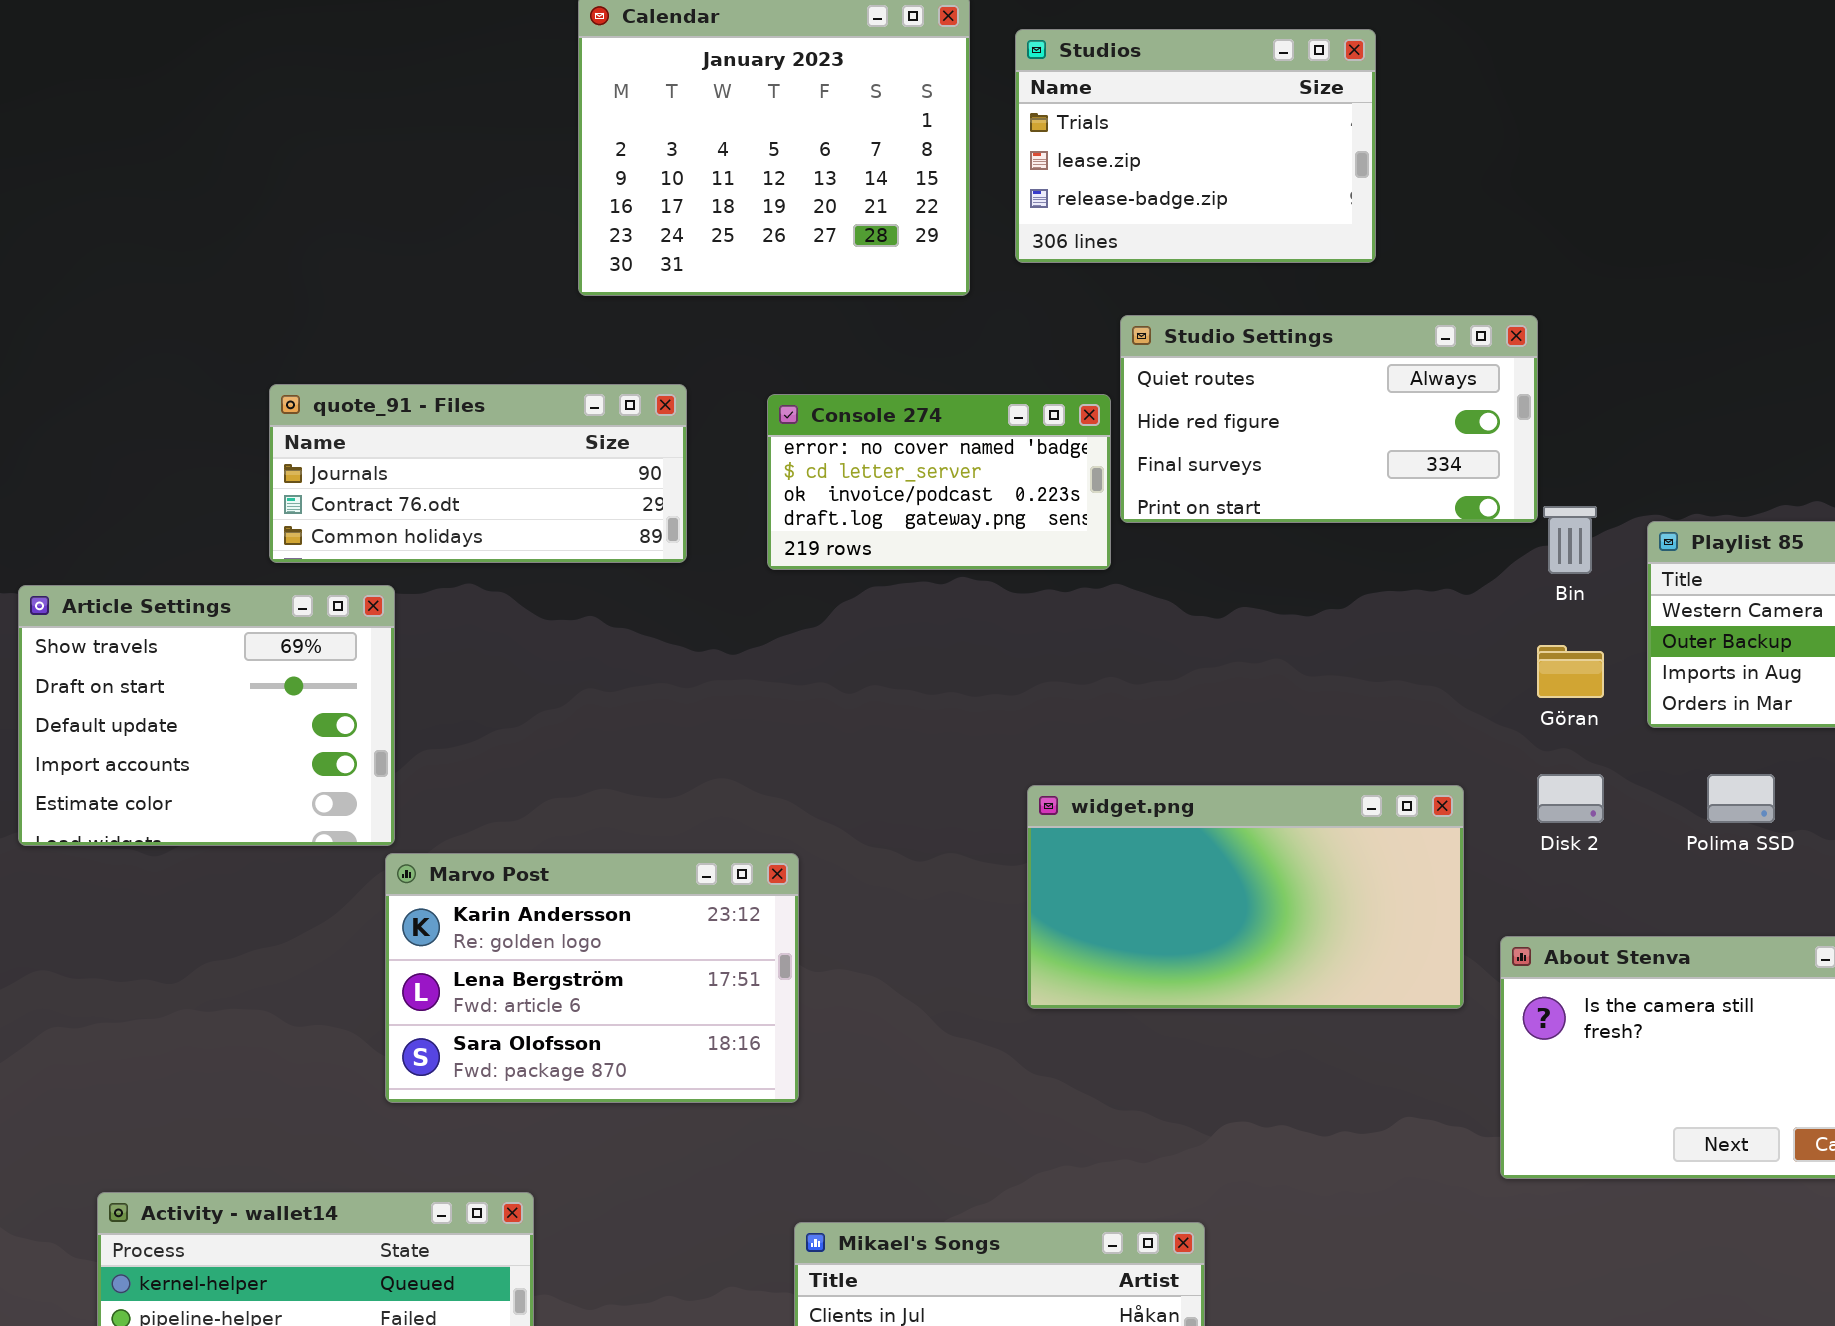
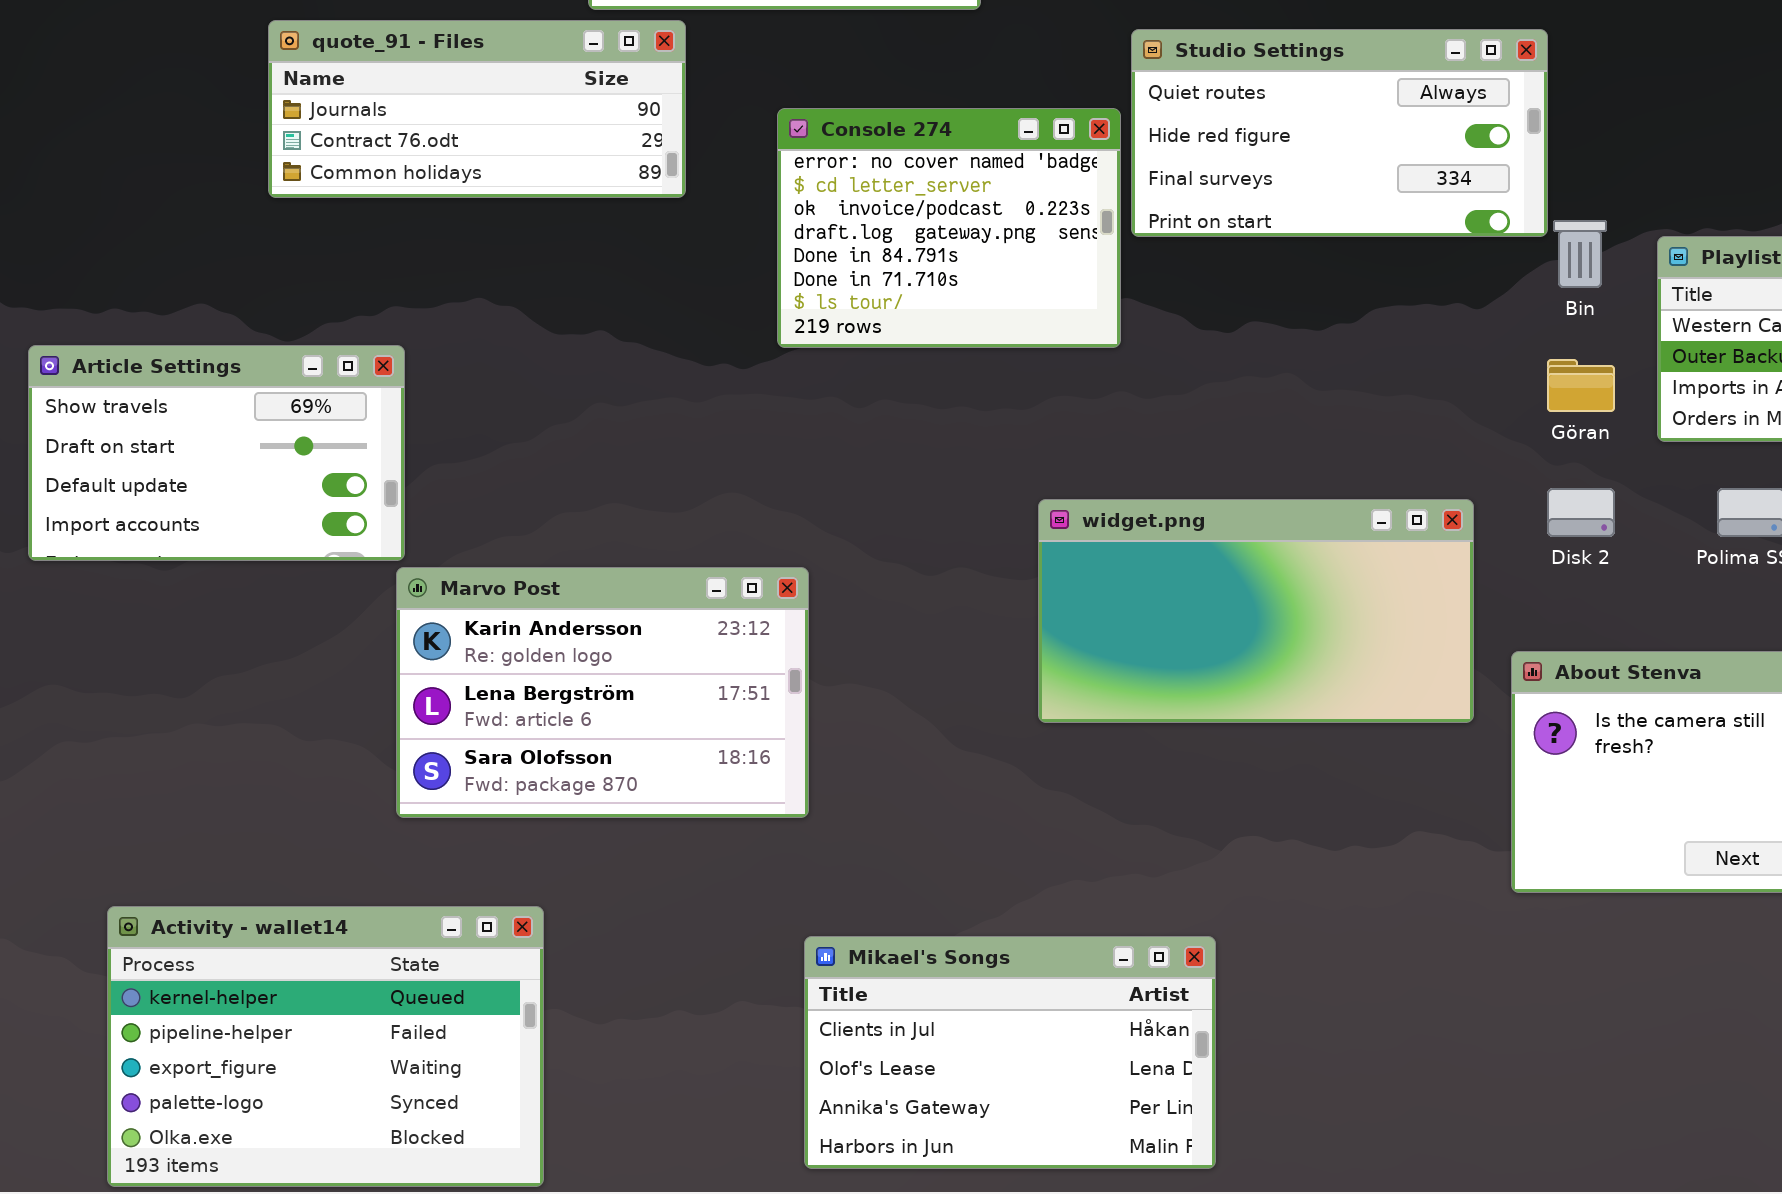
quote_91 - Files: [269,384,687,563] -> [268,20,686,198], moved
Console 274: [767,394,1111,570] -> [777,108,1121,348], resized
Article Settings: [18,585,395,846] -> [28,345,405,561], resized

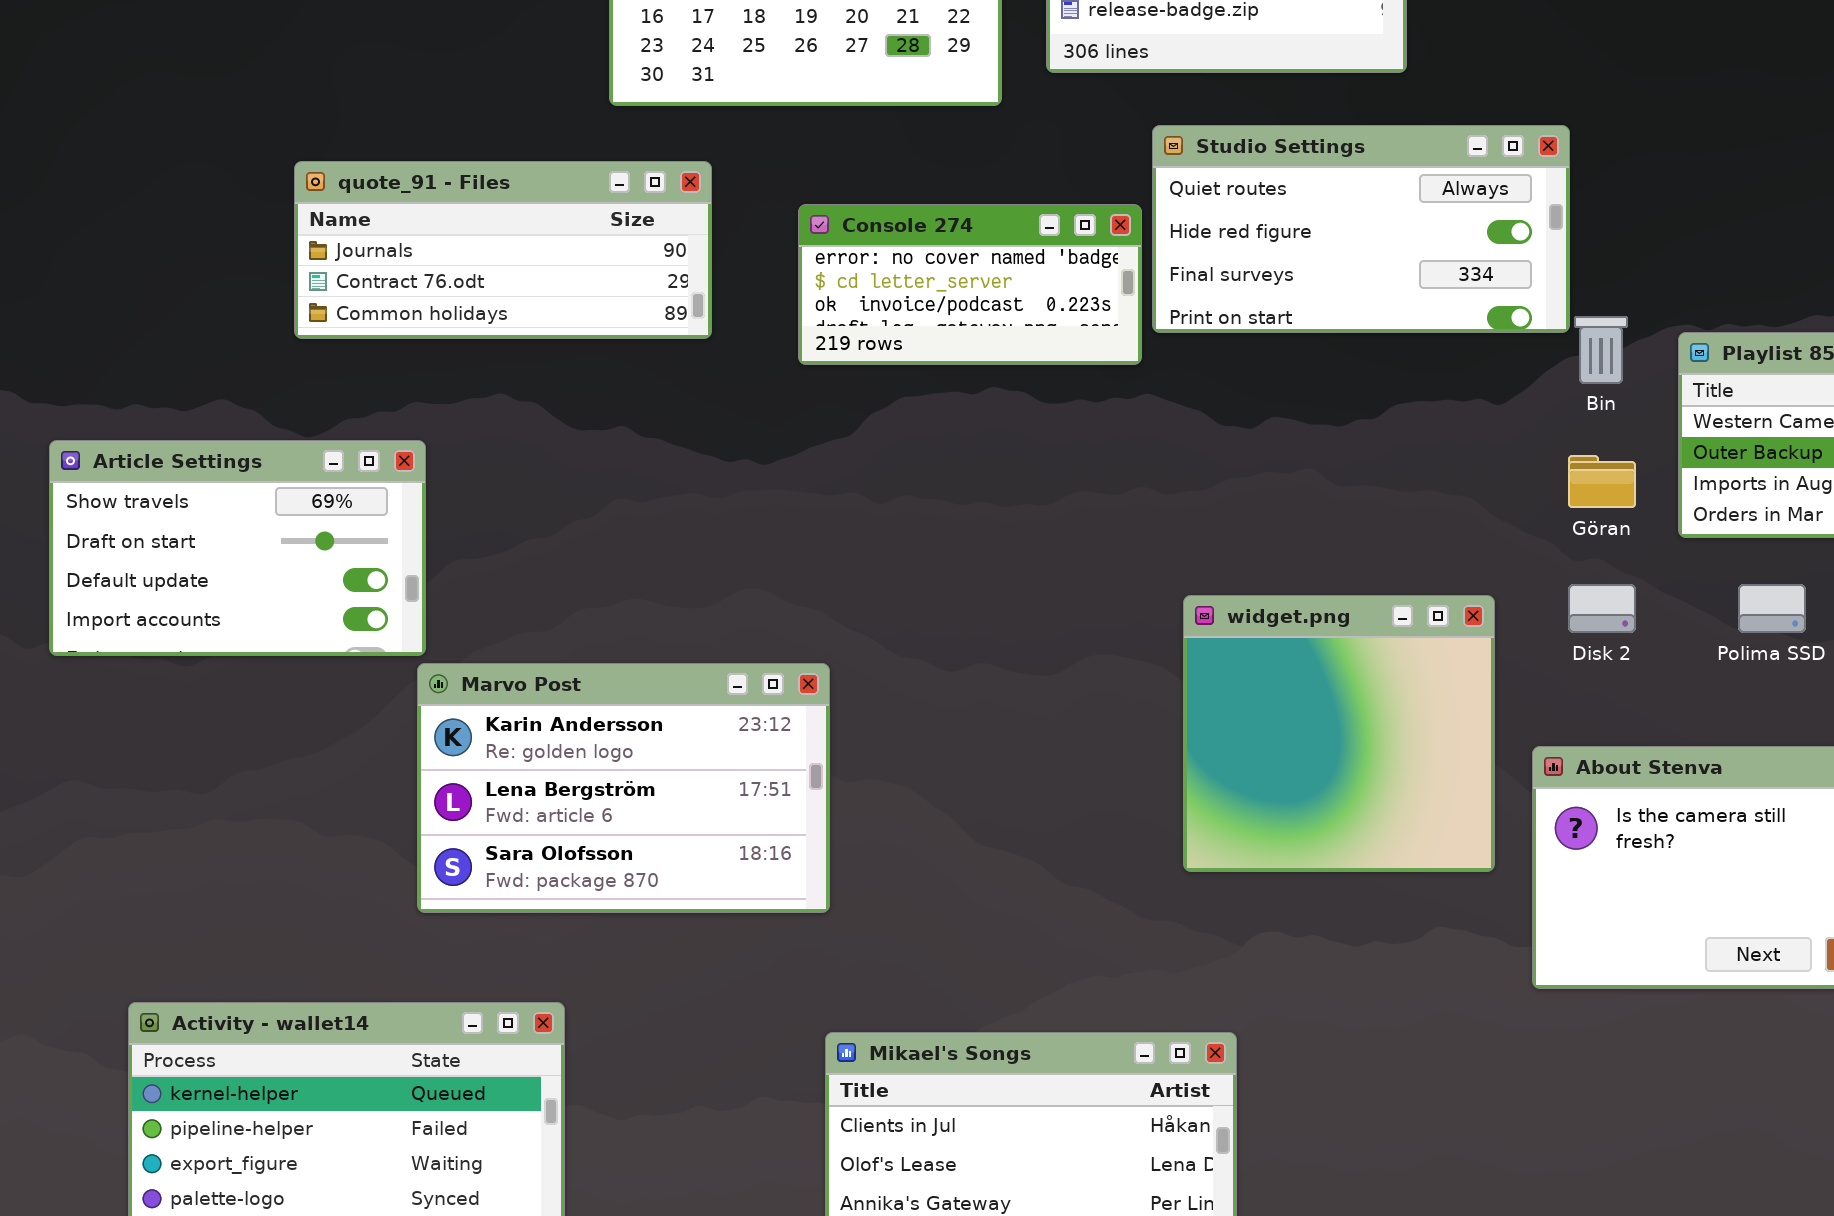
quote_91 - Files: [268,20,686,198] -> [294,161,712,339], moved
Console 274: [777,108,1121,348] -> [798,204,1142,365], resized
widget.png: [1038,499,1474,723] -> [1183,595,1495,872], resized

